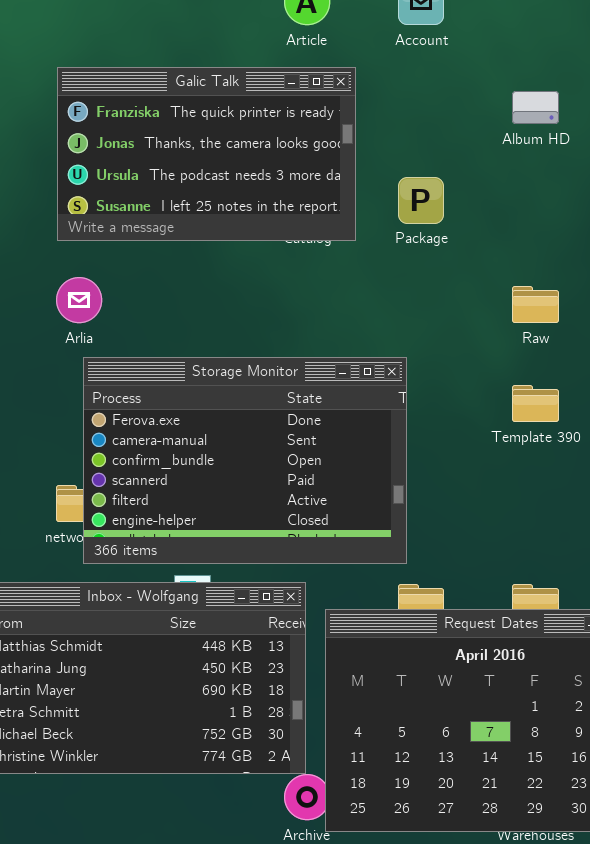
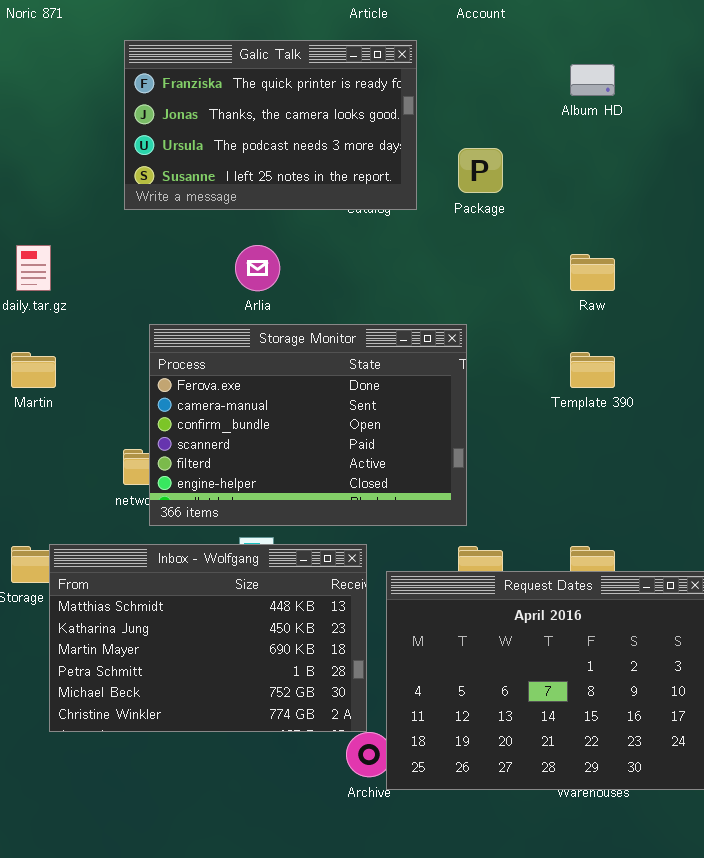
Arlia: [56,277,102,323] -> [235,245,280,291], moved

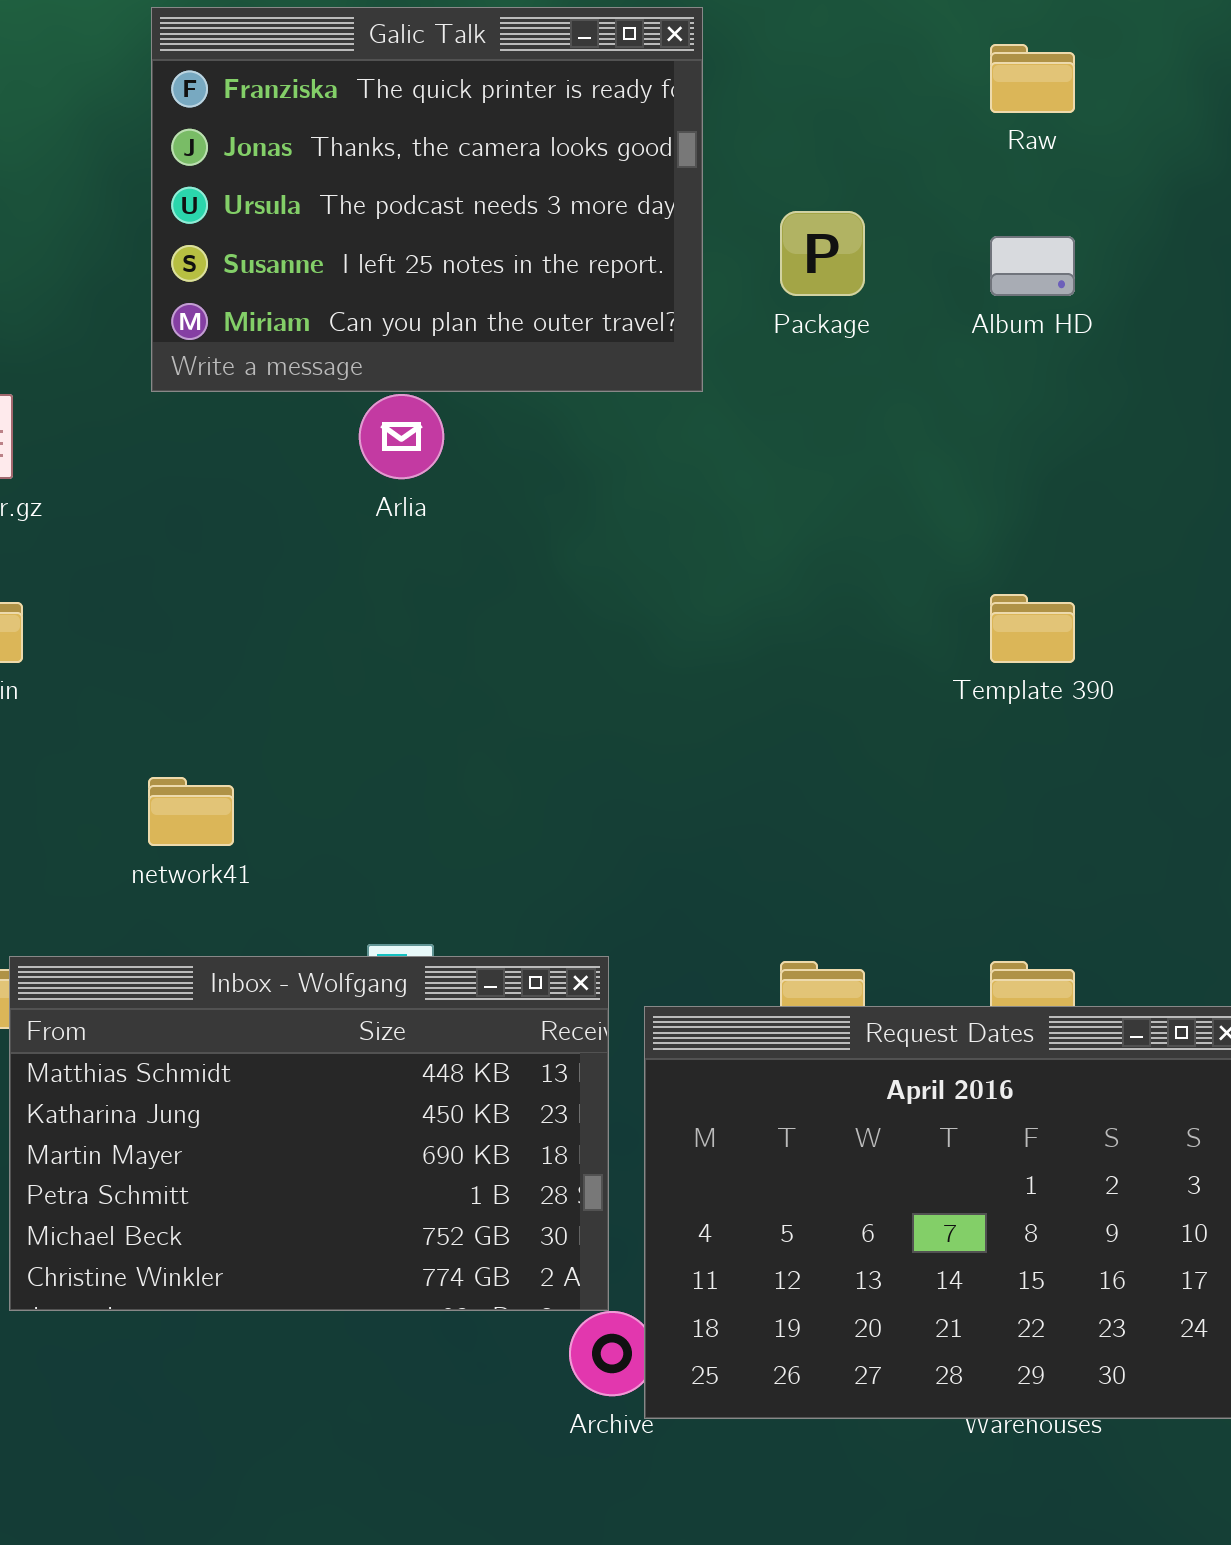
Galic Talk: [124,40,417,210] -> [151,7,703,392], resized
Album HD: [570,64,615,96] -> [990,236,1075,296], moved
Raw: [570,254,615,291] -> [990,44,1075,113], moved
Storage Monitor: [149,324,467,526] -> none, closed

